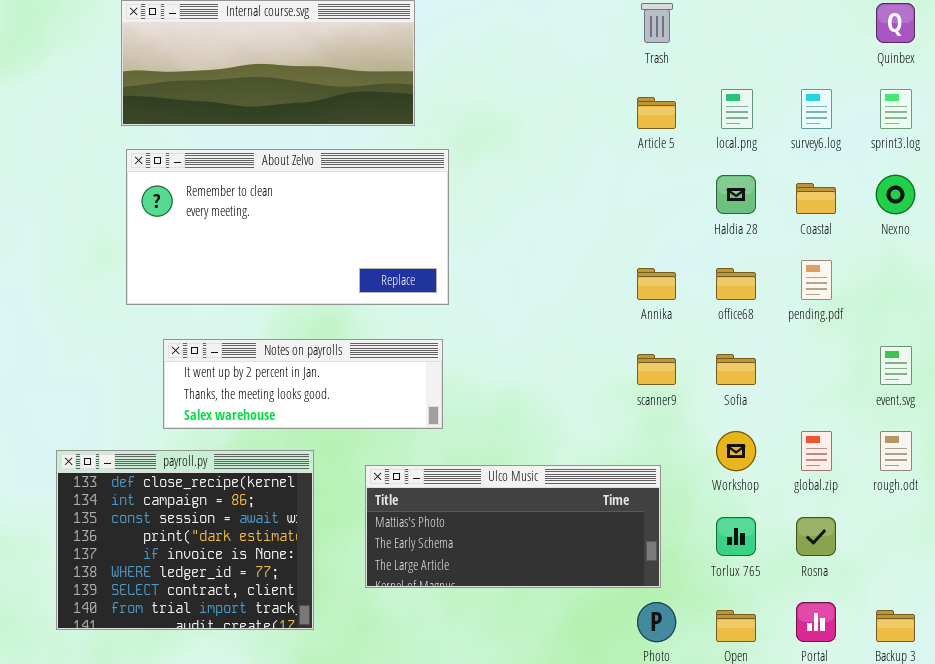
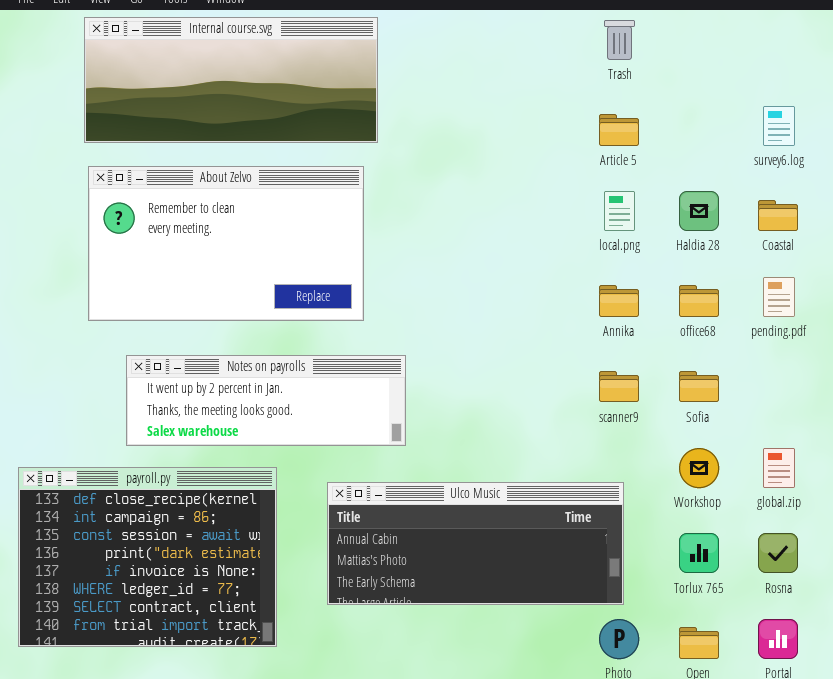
local.png: [721,89,753,129] -> [604,191,635,231], moved
About Zelvo: [126,149,449,305] -> [88,166,364,321], resized
Ulco Music: [365,465,661,588] -> [327,482,624,605], scrolled up 1 row

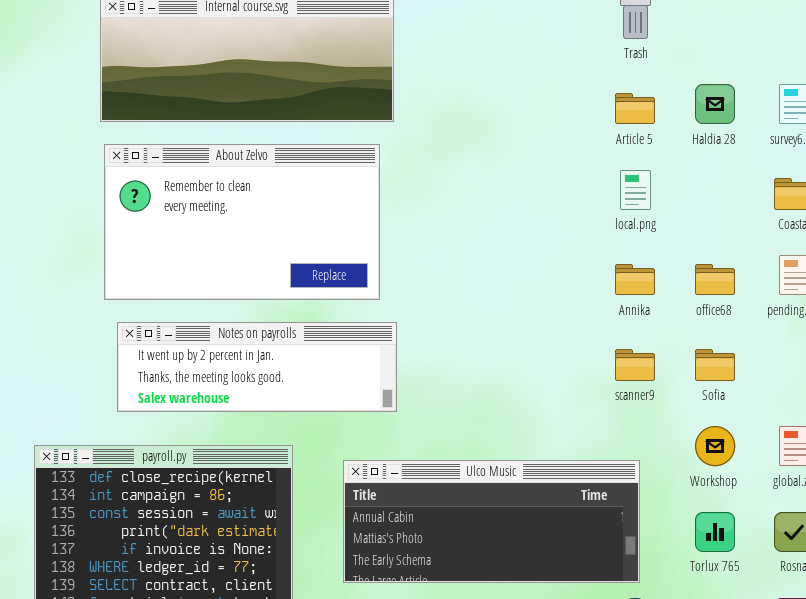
Haldia 28: [679,191,719,231] -> [695,84,735,124], moved
Notes on payrolls: [126,355,406,446] -> [117,322,397,412], moved

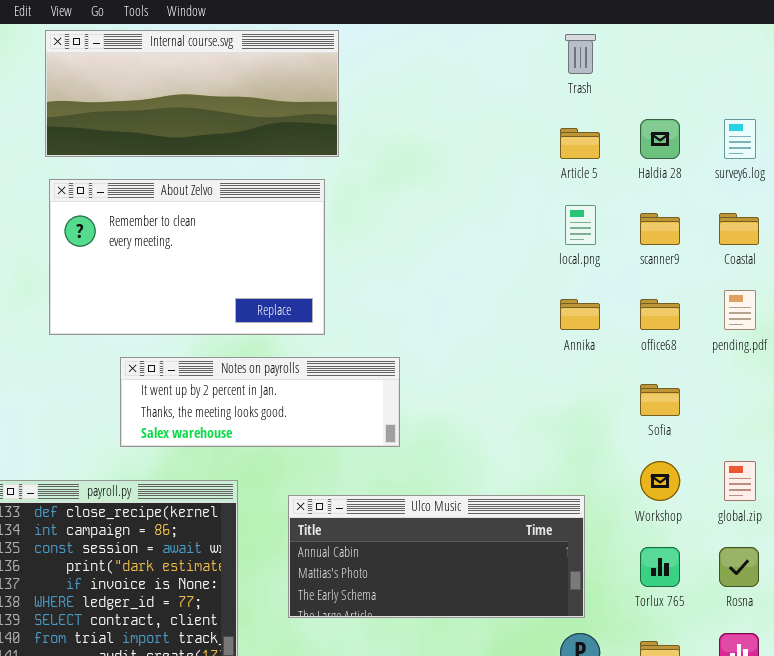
Notes on payrolls: [117,322,397,412] -> [120,357,400,447], moved
scanner9: [615,349,655,381] -> [640,213,680,245], moved

